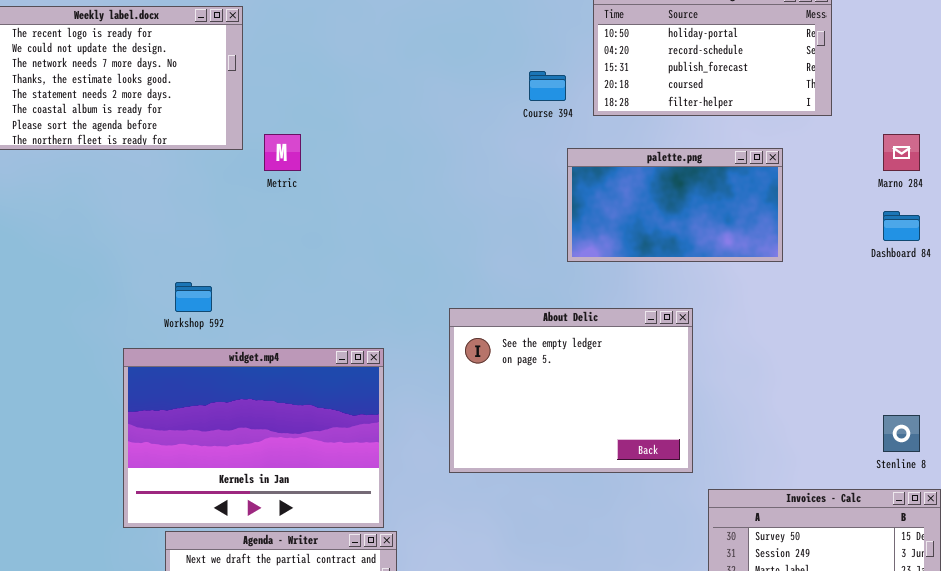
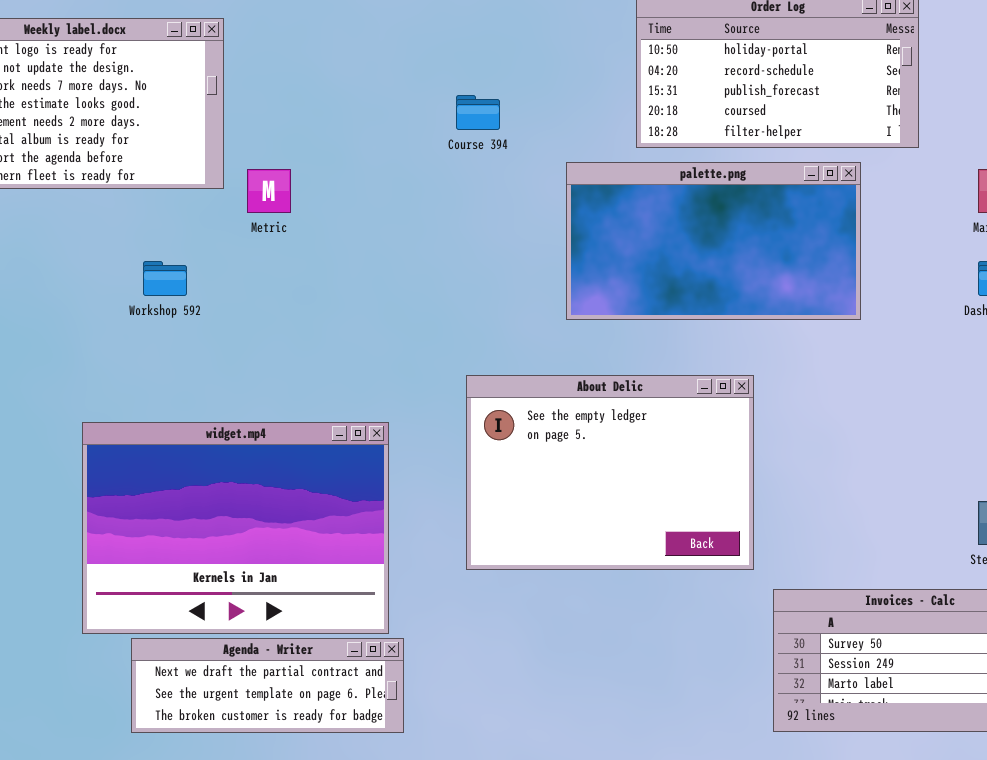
Course 394: [529,71,566,101] -> [456,95,500,130], moved
palette.png: [567,148,783,262] -> [566,162,861,320], resized
Workshop 592: [175,282,212,312] -> [143,261,187,296], moved

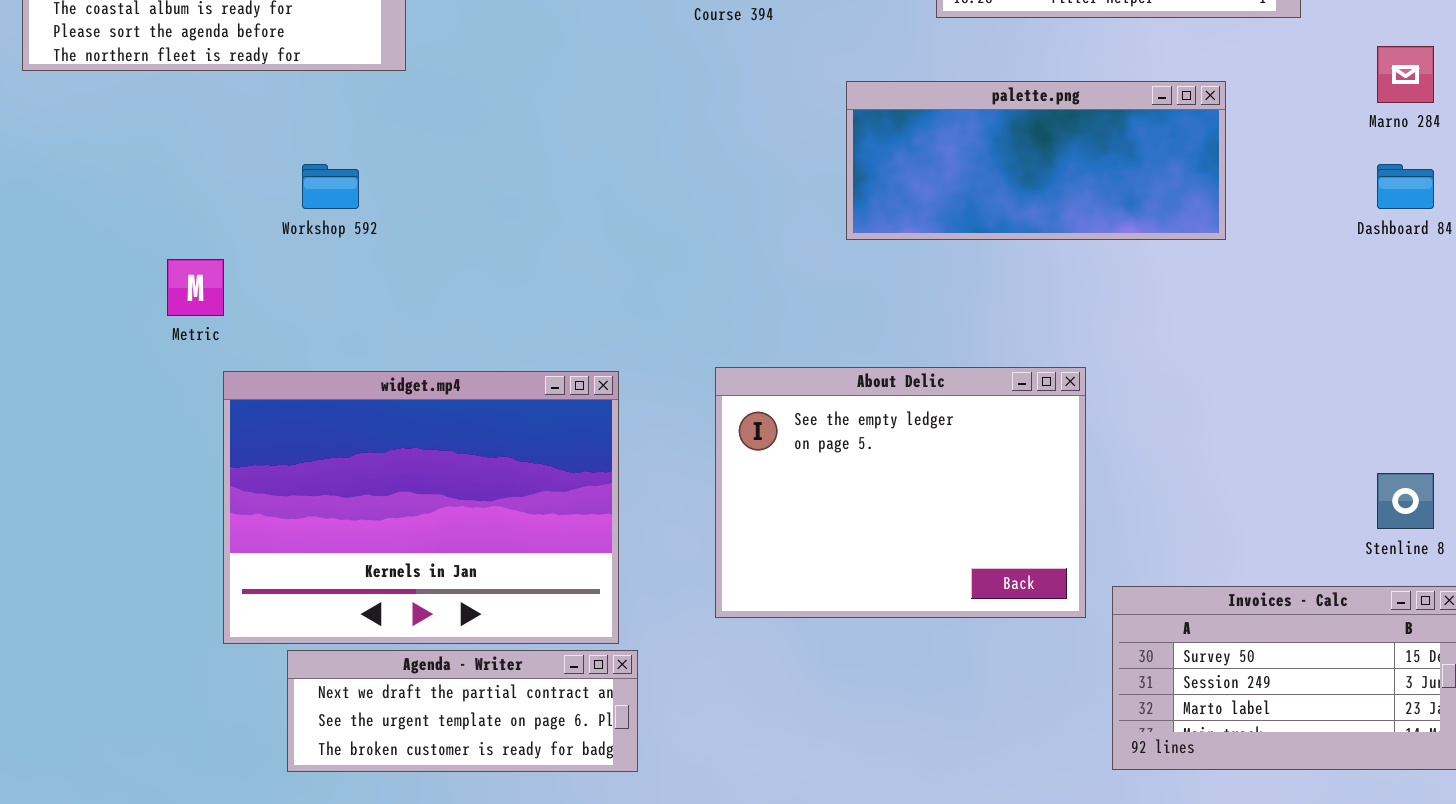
palette.png: [566,162,861,320] -> [846,81,1226,240], resized
Metric: [247,169,291,213] -> [167,259,224,316], moved
About Delic: [466,375,754,570] -> [715,367,1086,618], moved

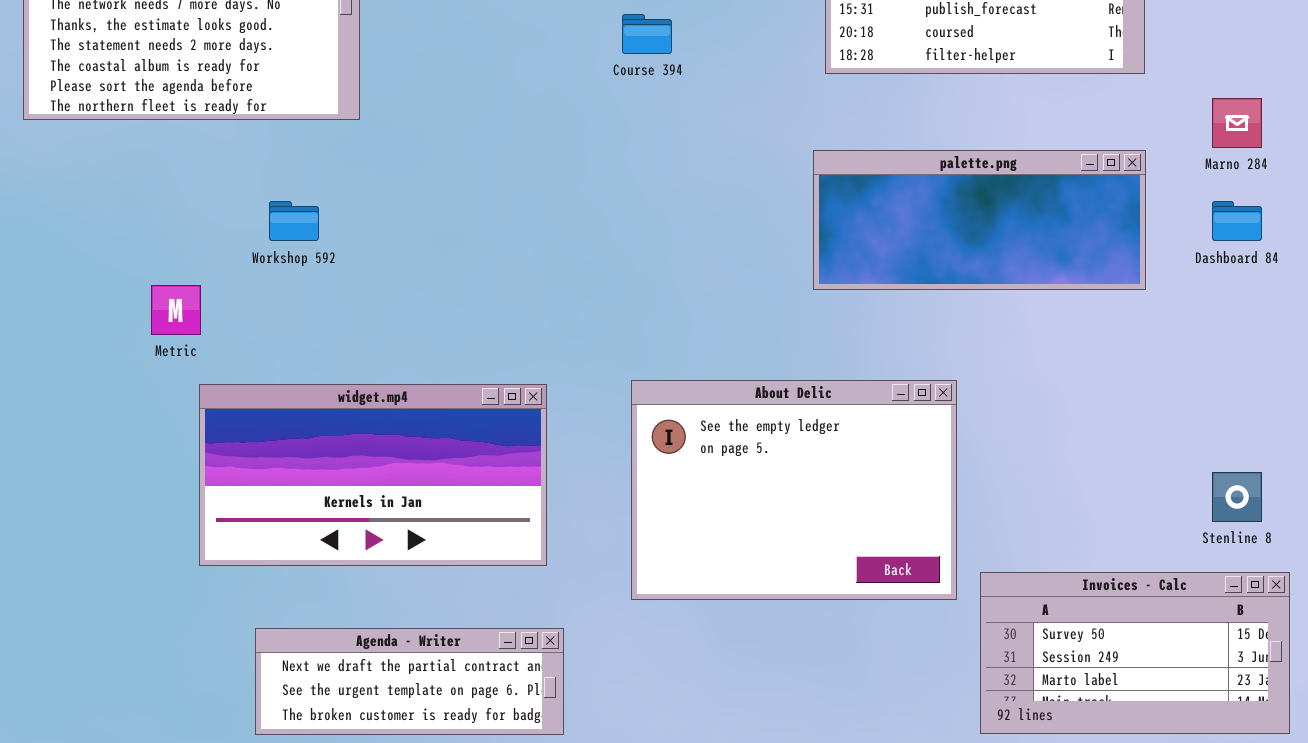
palette.png: [846,81,1226,240] -> [813,150,1146,290], moved
widget.mp4: [223,371,619,644] -> [199,384,547,566], resized

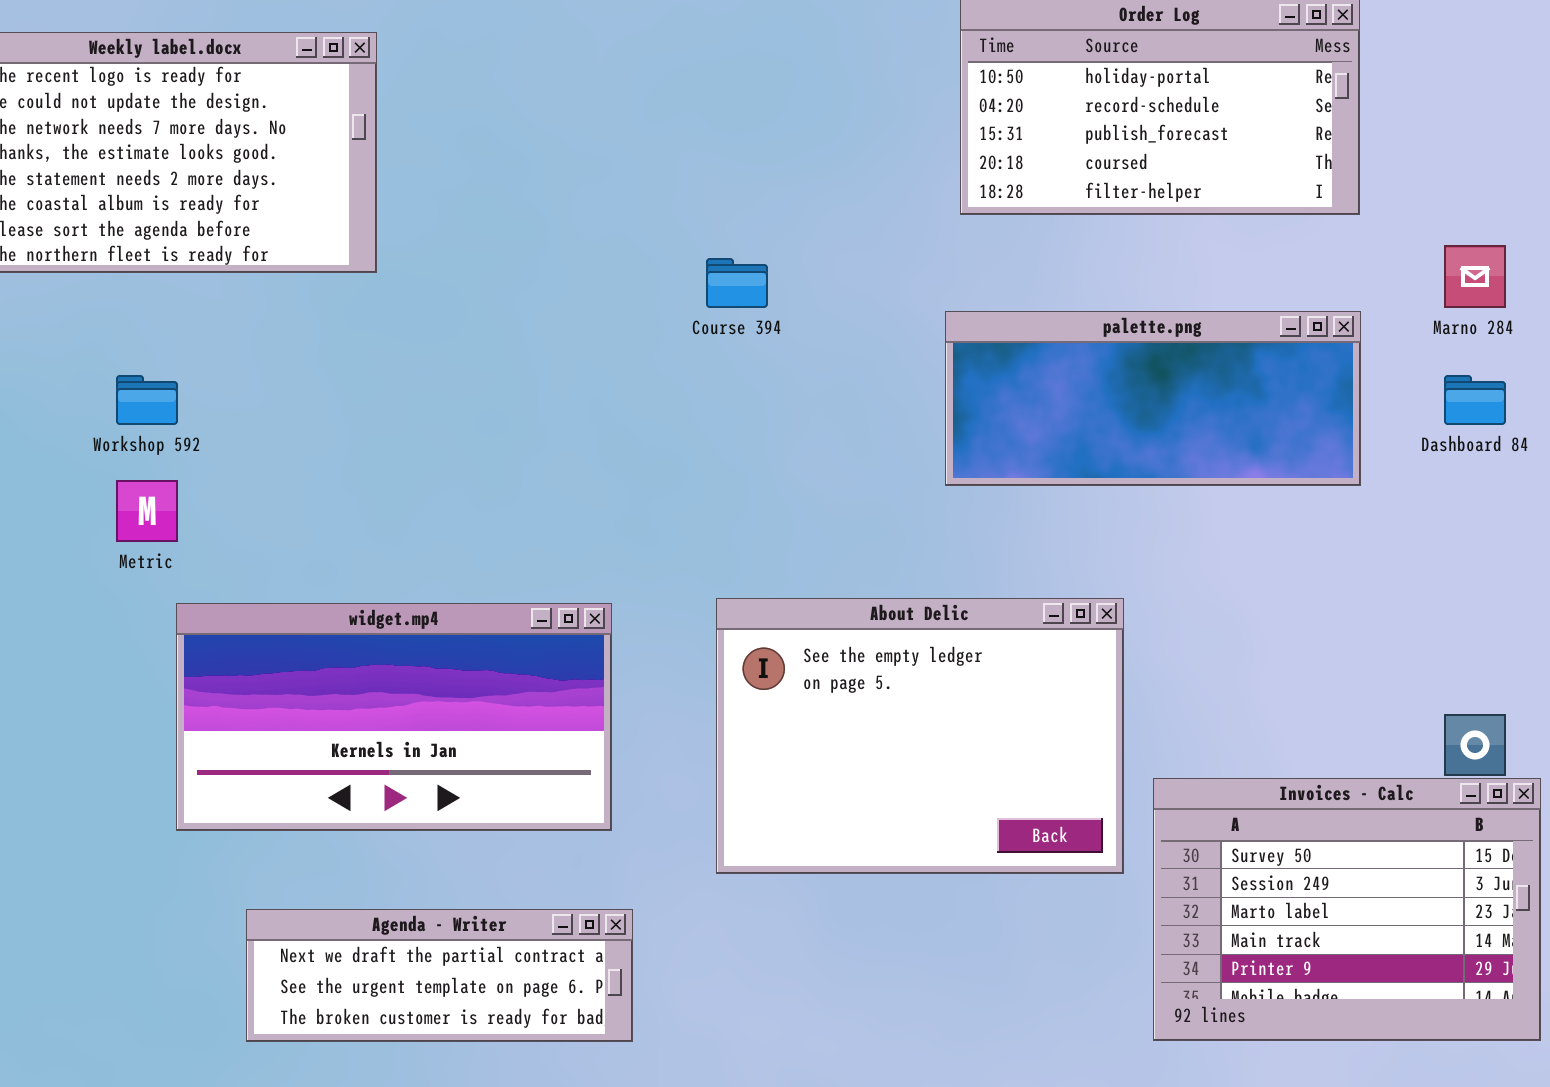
Course 394: [622,14,672,54] -> [706,258,768,308], moved
Workshop 592: [269,201,319,241] -> [116,375,178,425], moved
Invoices - Calc: [980,572,1290,734] -> [1153,778,1541,1041], resized

